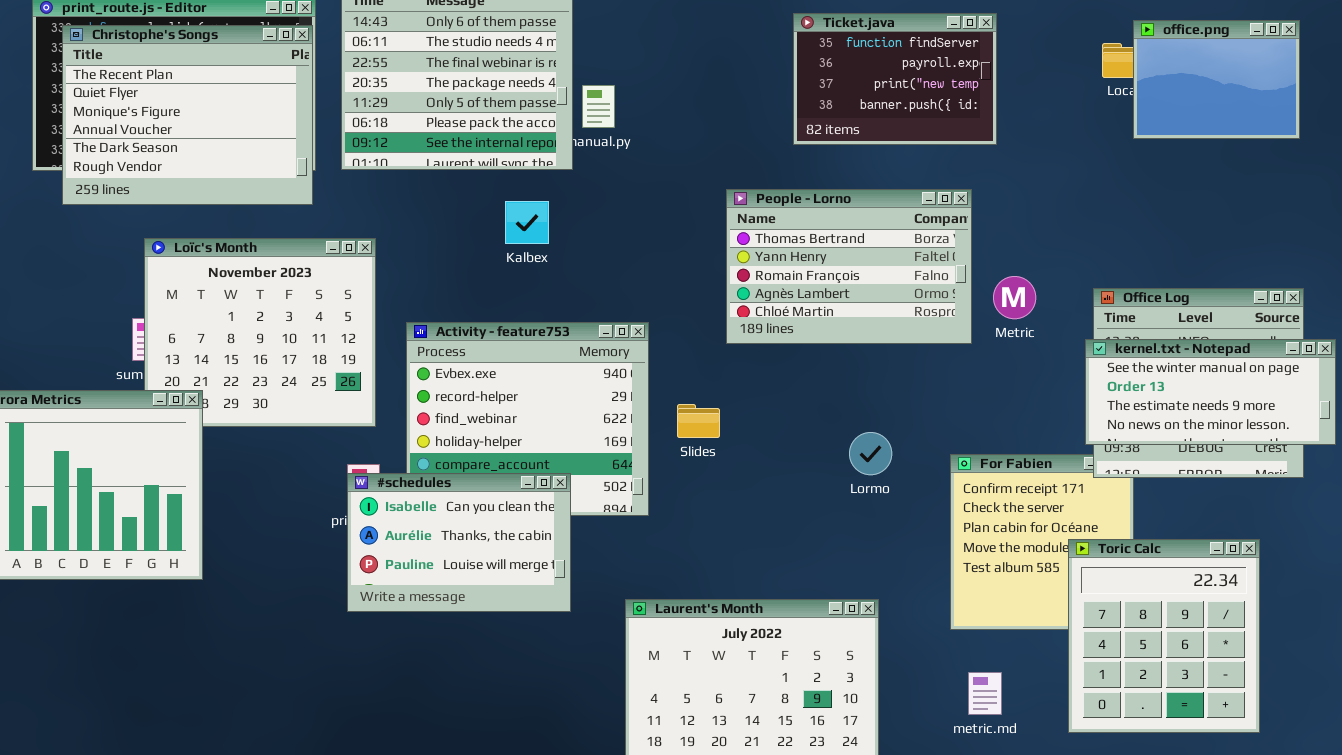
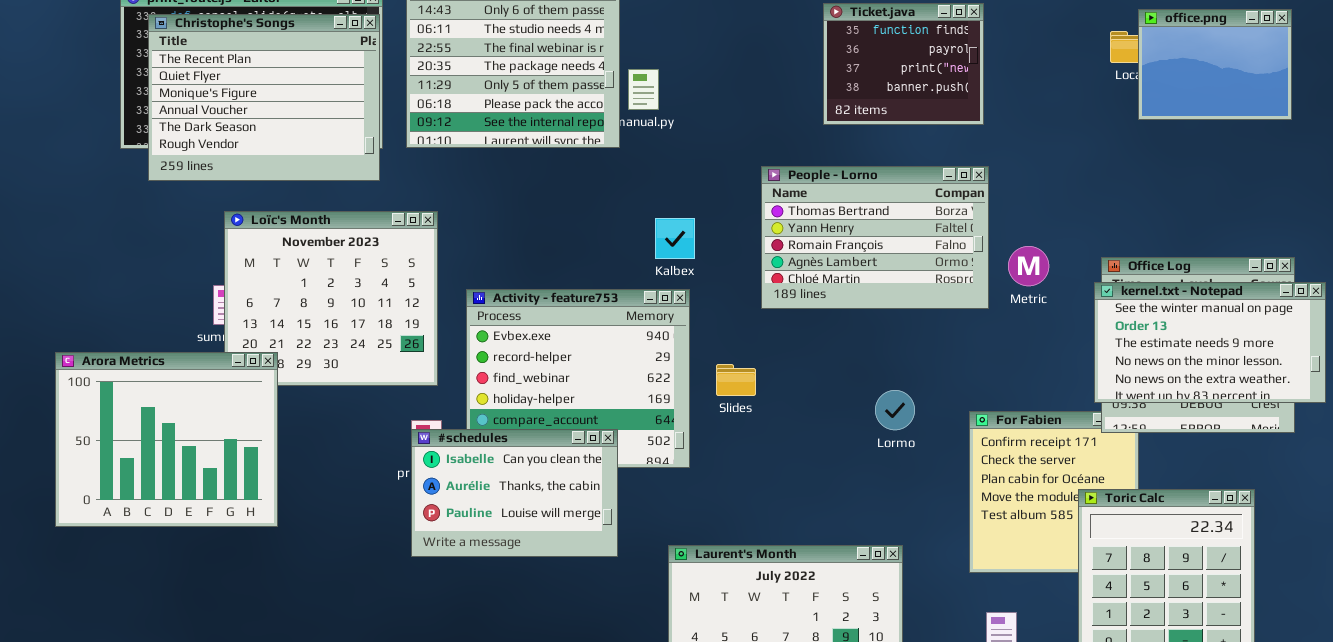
Ticket.java: [793,13,997,145] -> [823,3,984,125], resized
Kalbex: [505,201,549,244] -> [655,218,695,259], moved
kernel.txt - Notepad: [1085,339,1336,445] -> [1094,282,1326,403], resized

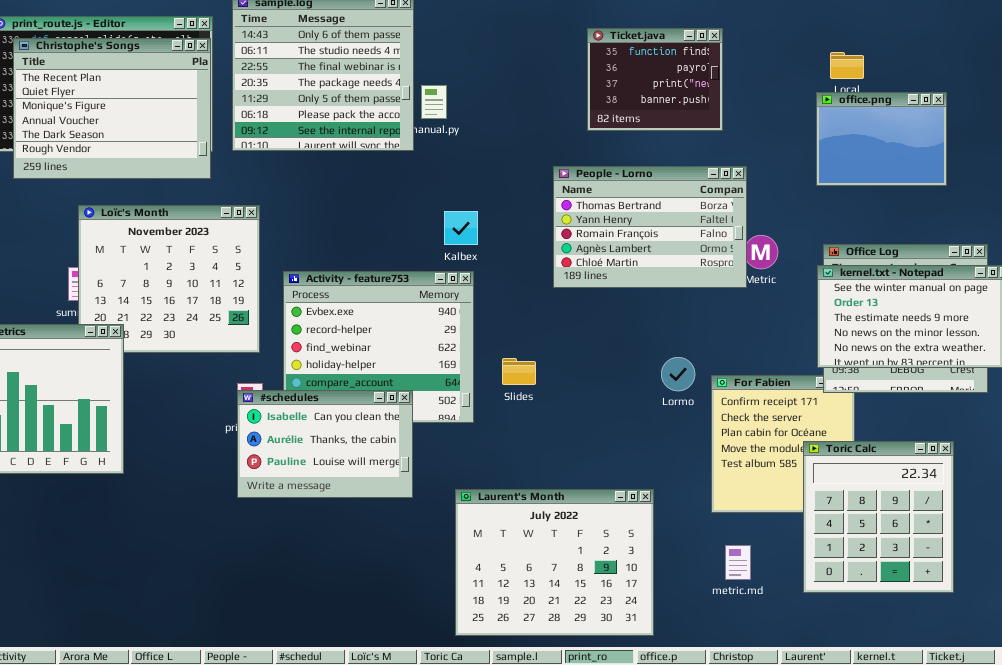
office.png: [1138,9,1292,120] -> [816,92,947,186], moved
People - Lorno: [761,166,989,309] -> [553,166,747,288], moved
Slides: [716,364,756,396] -> [502,358,536,385], moved
Lormo: [875,390,915,430] -> [661,357,695,391], moved

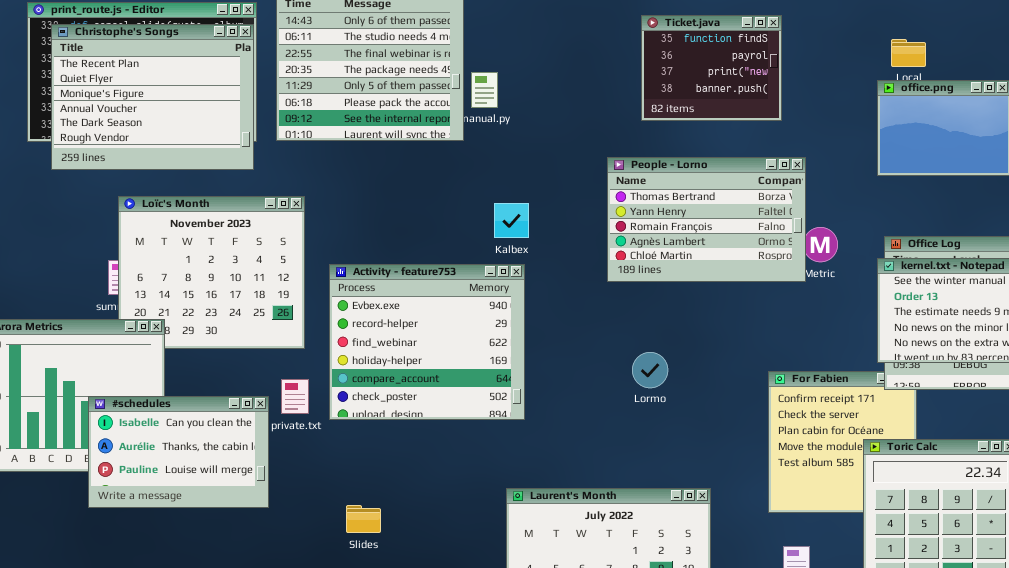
Lormo: [661,357,695,391] -> [632,352,668,388], moved
Slides: [502,358,536,385] -> [346,505,381,533], moved
#schedules: [237,390,413,498] -> [88,396,269,508], moved

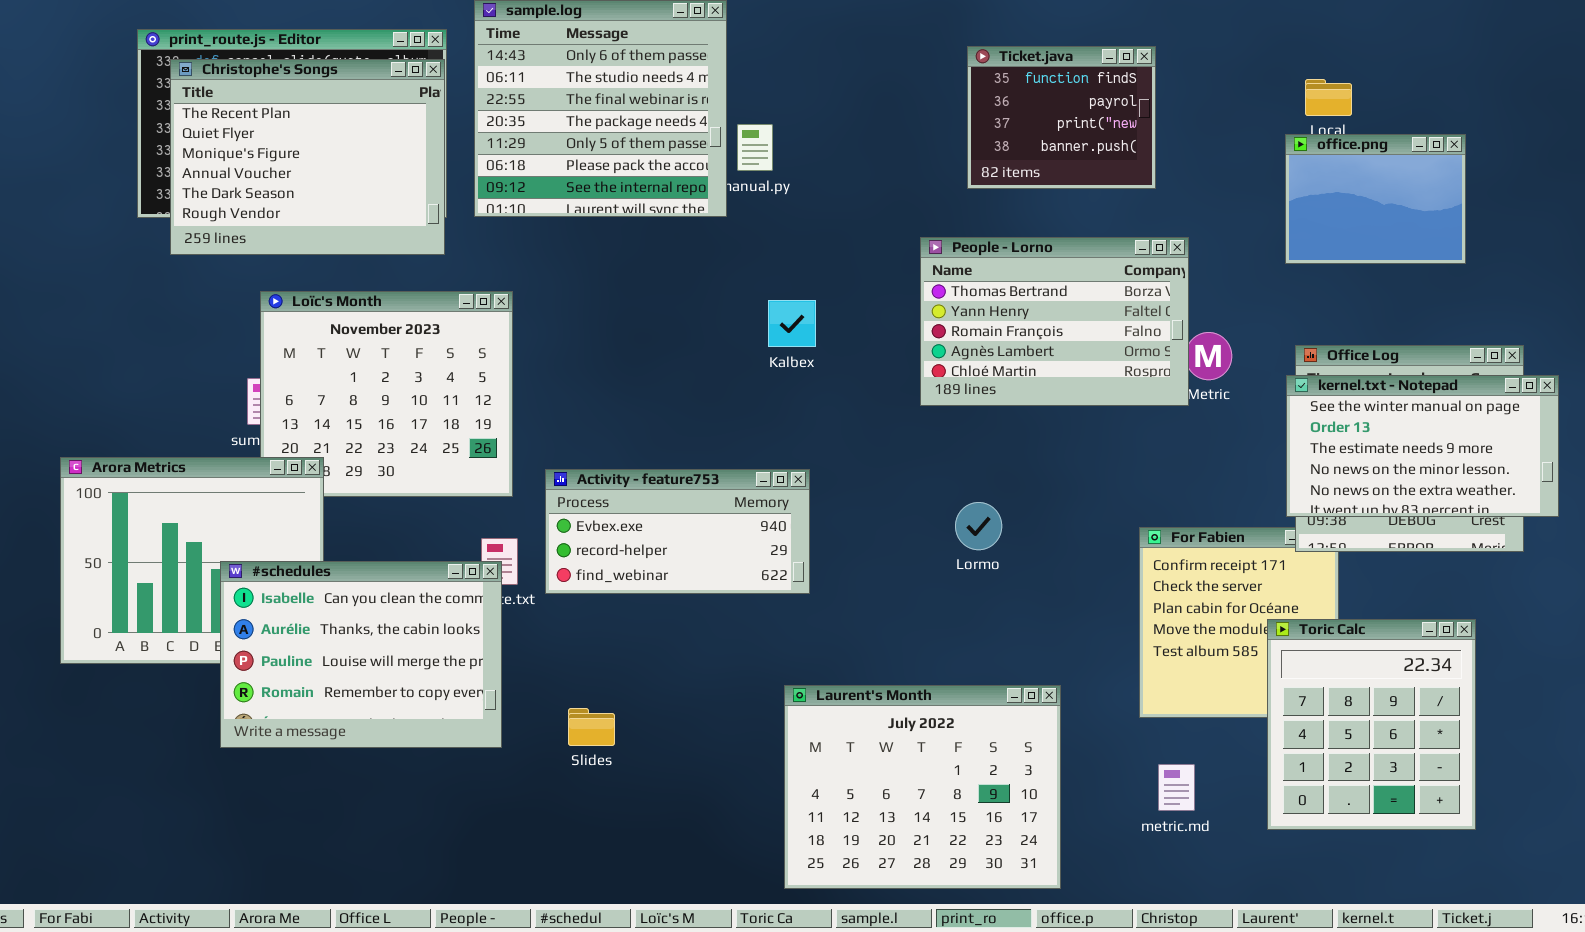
Activity - feature753: [329,264,525,420] -> [545,469,810,594], resized
#schedules: [88,396,269,508] -> [220,561,502,748], resized

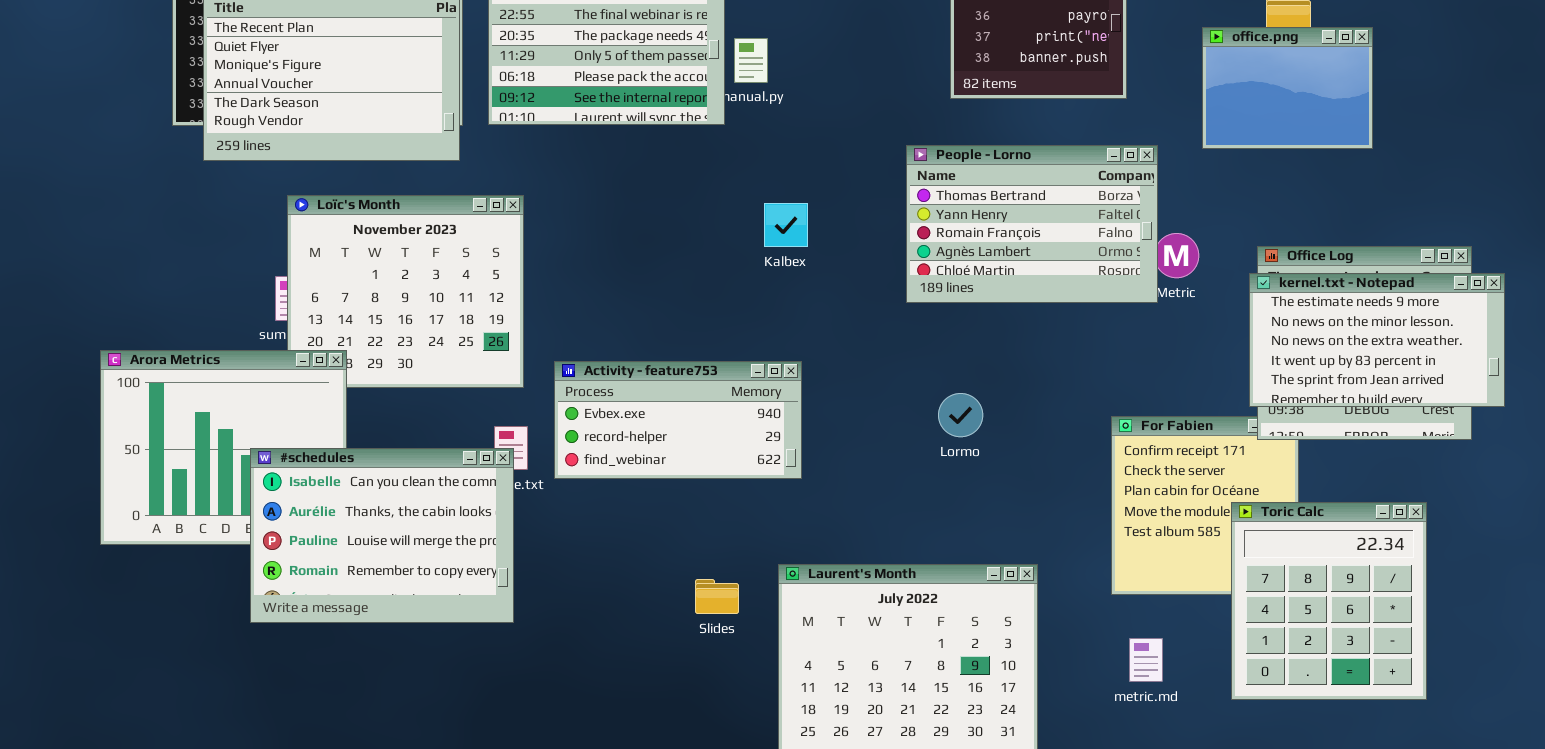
office.png: [1285,134,1466,264] -> [1202,27,1373,149], moved
kernel.txt - Notepad: [1286,375,1559,517] -> [1249,273,1505,407], scrolled down 2 rows
Slides: [568,708,615,746] -> [695,579,739,614], moved

